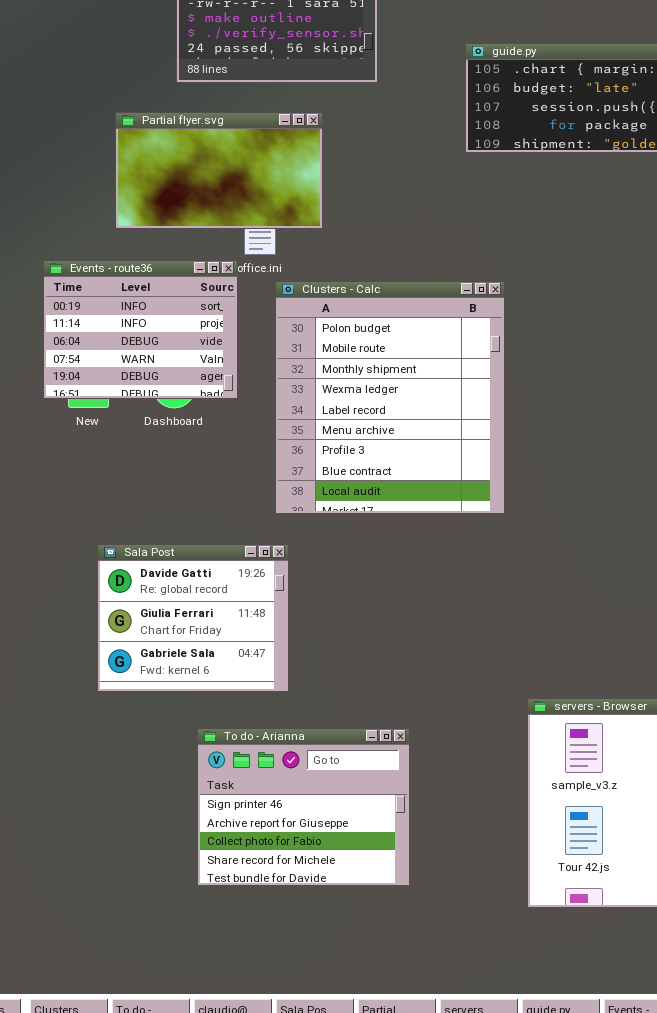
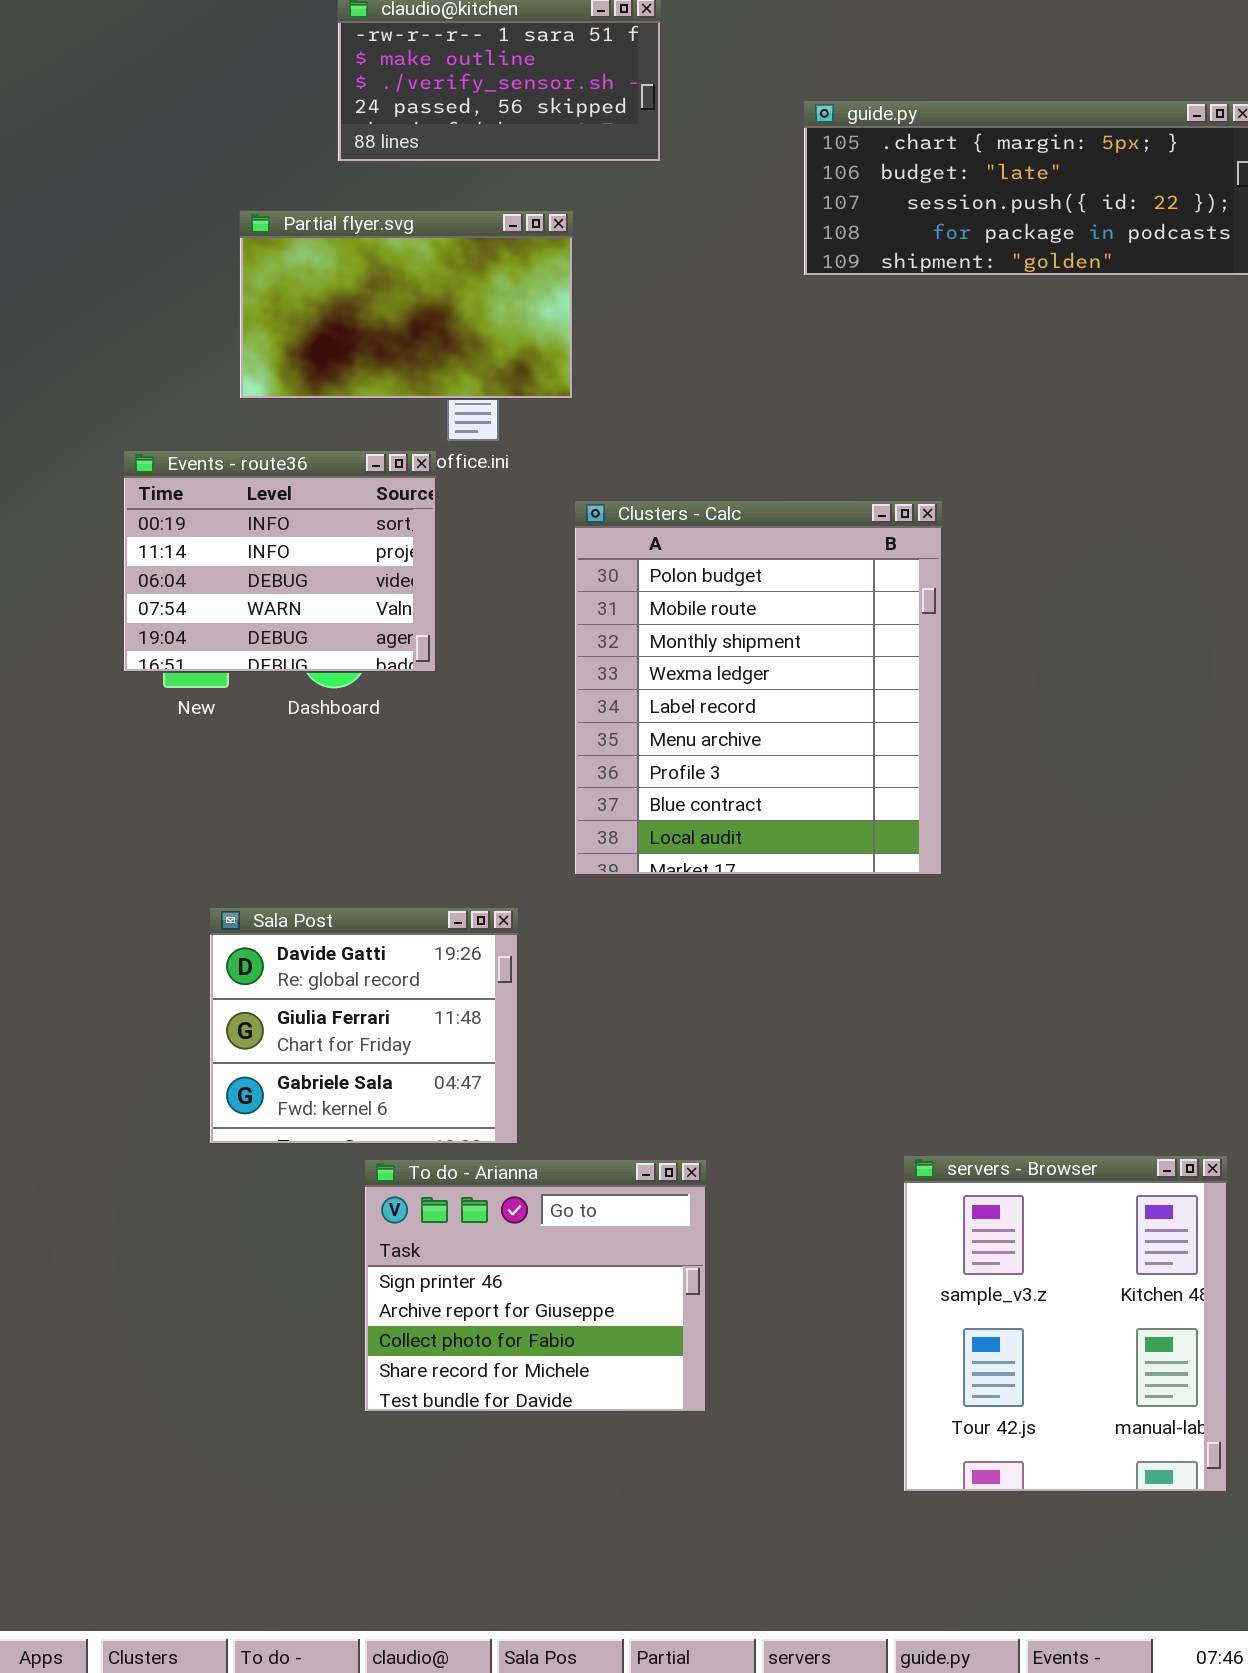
Clusters - Calc: [275,281,505,514] -> [574,500,943,876], moved
To do - Arianna: [197,728,410,886] -> [364,1159,707,1413], moved

